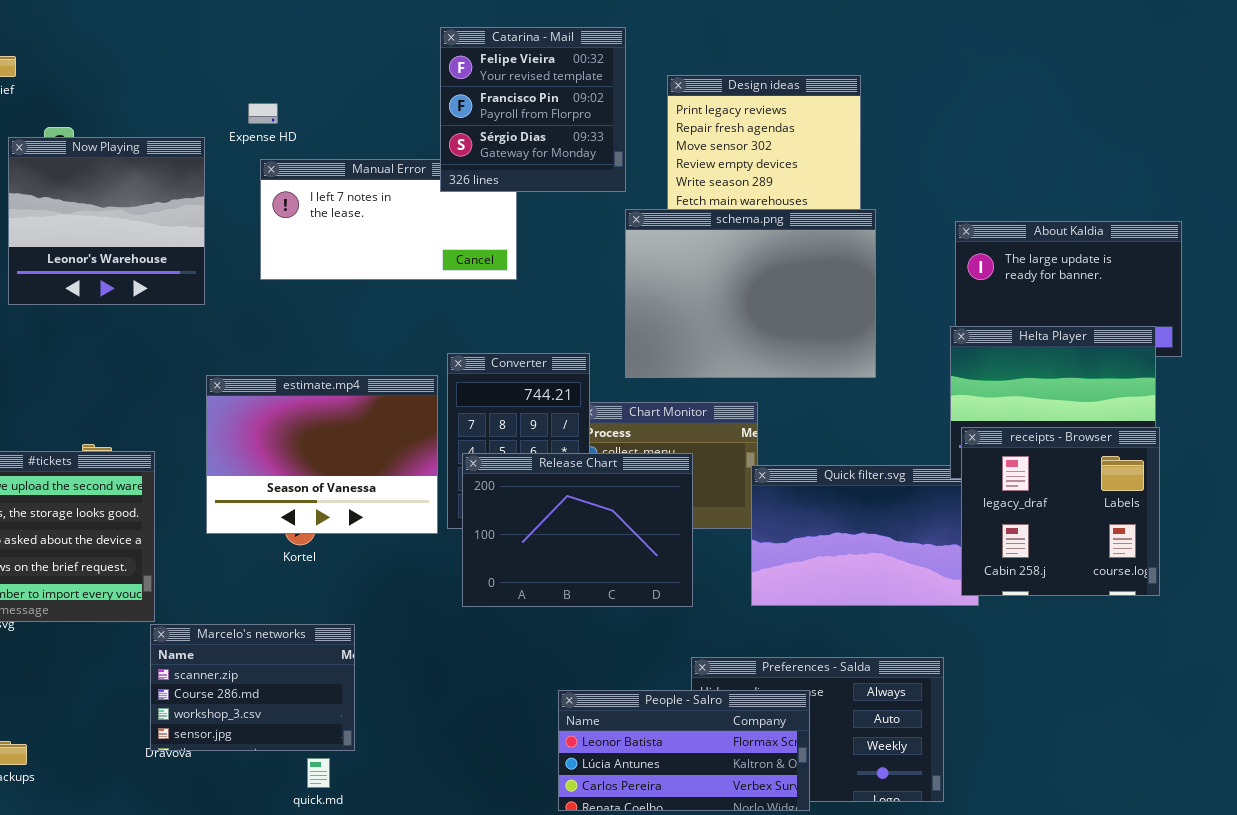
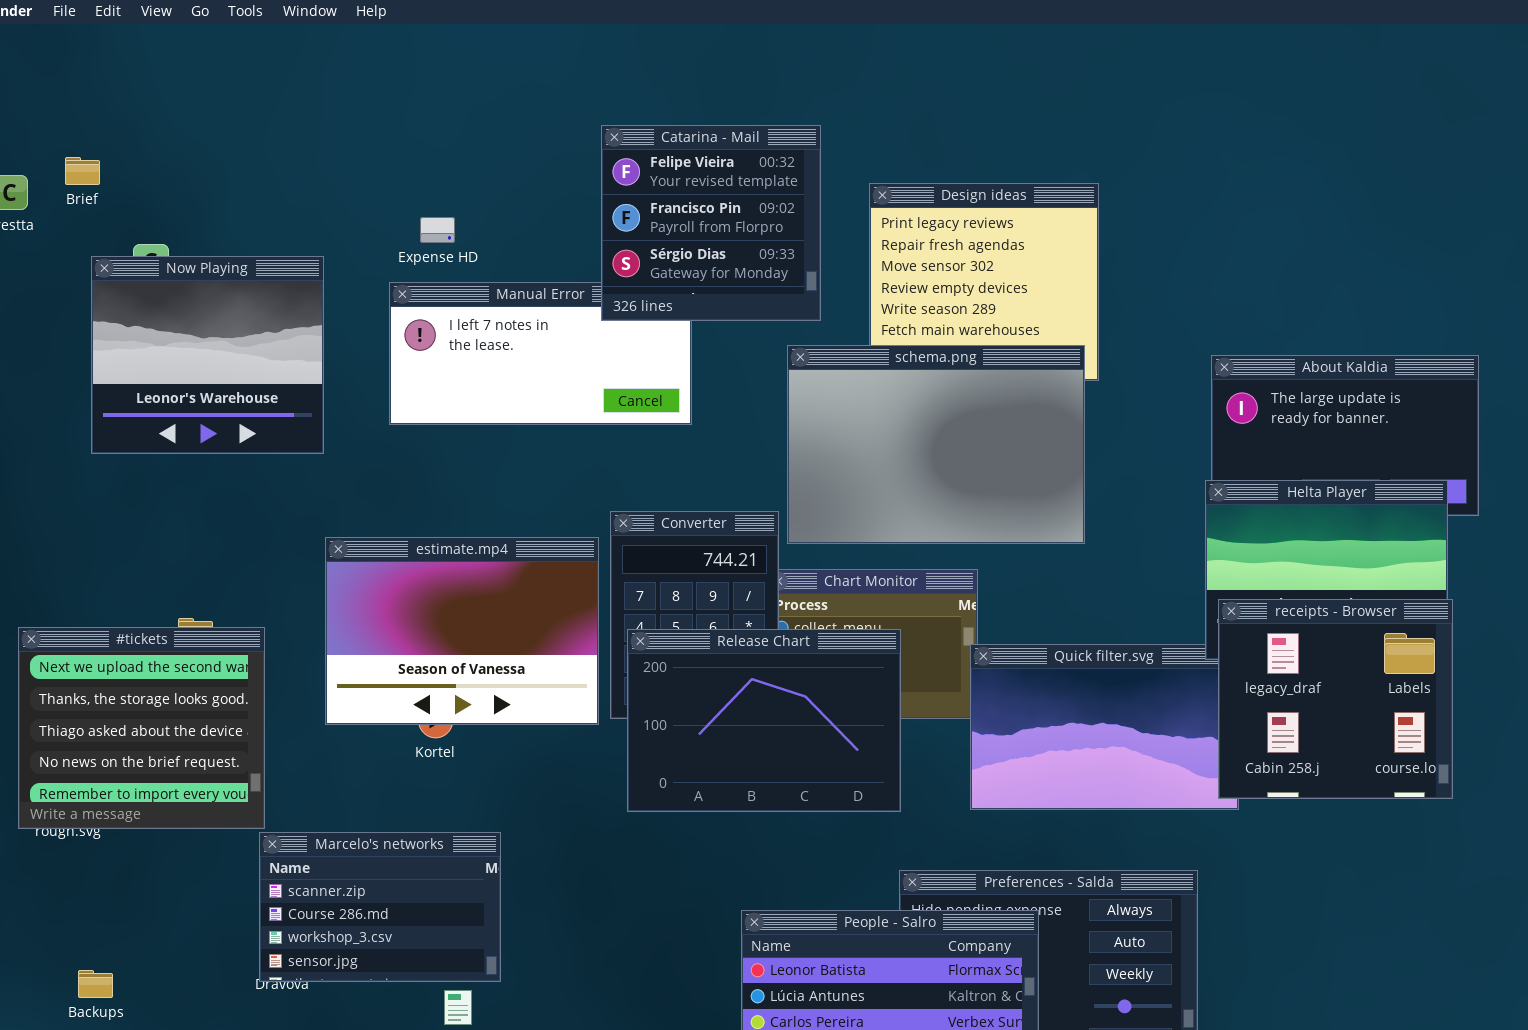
Expense HD: [248,103,278,124] -> [420,217,455,243], moved
schema.png: [625,209,876,378] -> [787,345,1085,544], moved

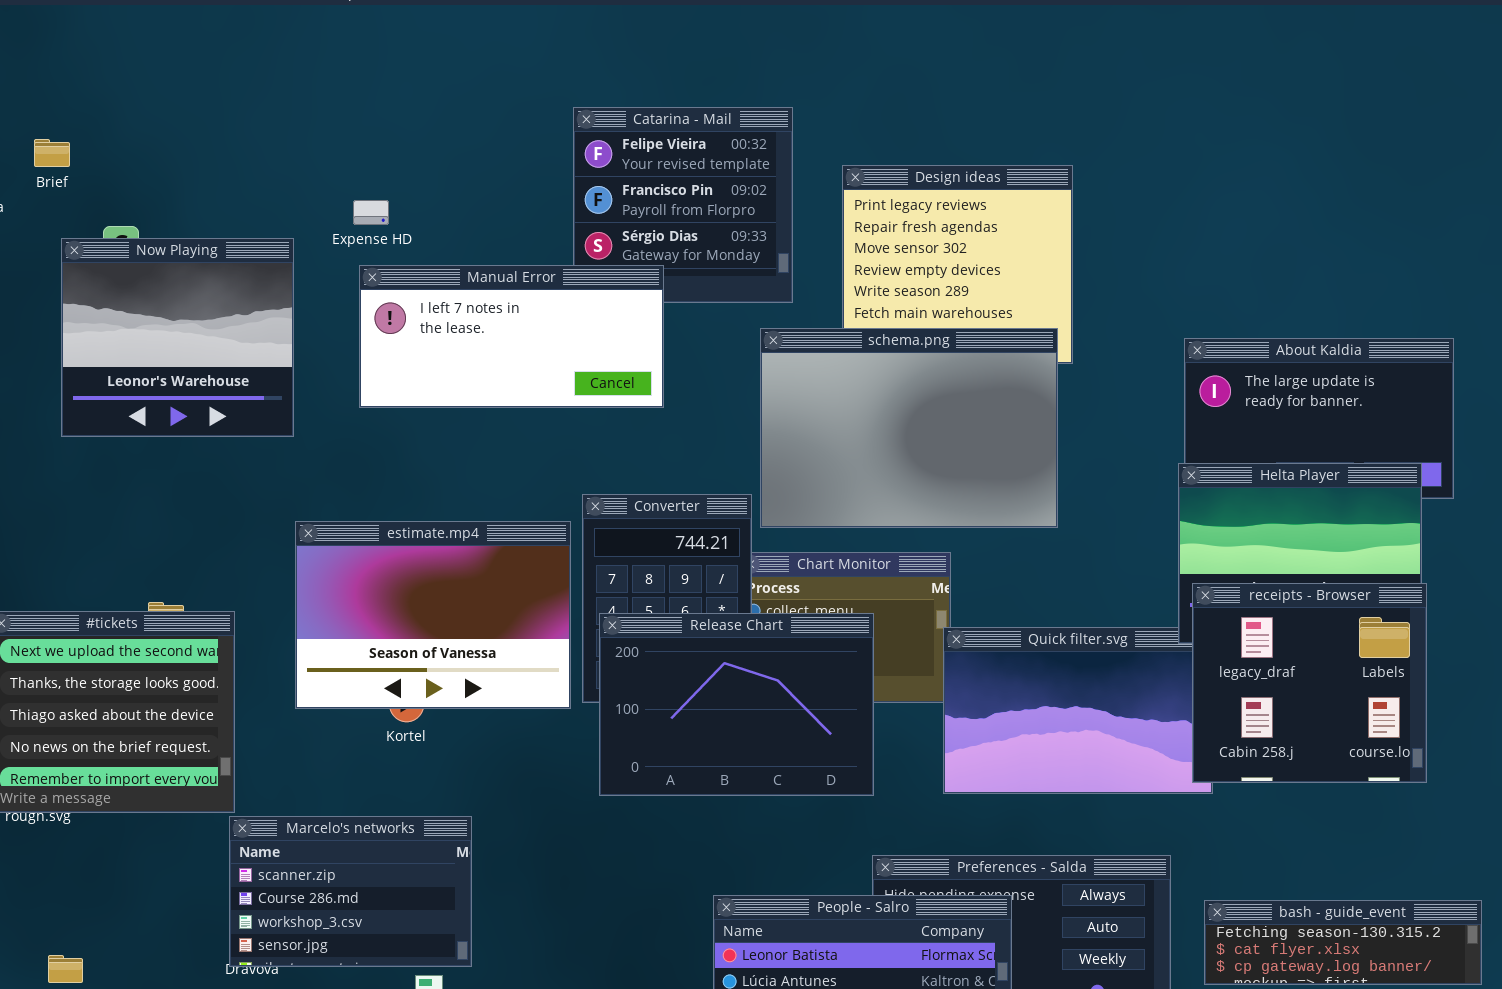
Expense HD: [420,217,455,243] -> [353,200,389,225], moved
Manual Error: [389,282,692,425] -> [359,265,664,408], raised
bash - guide_event: none -> [1204,900,1482,985], opened

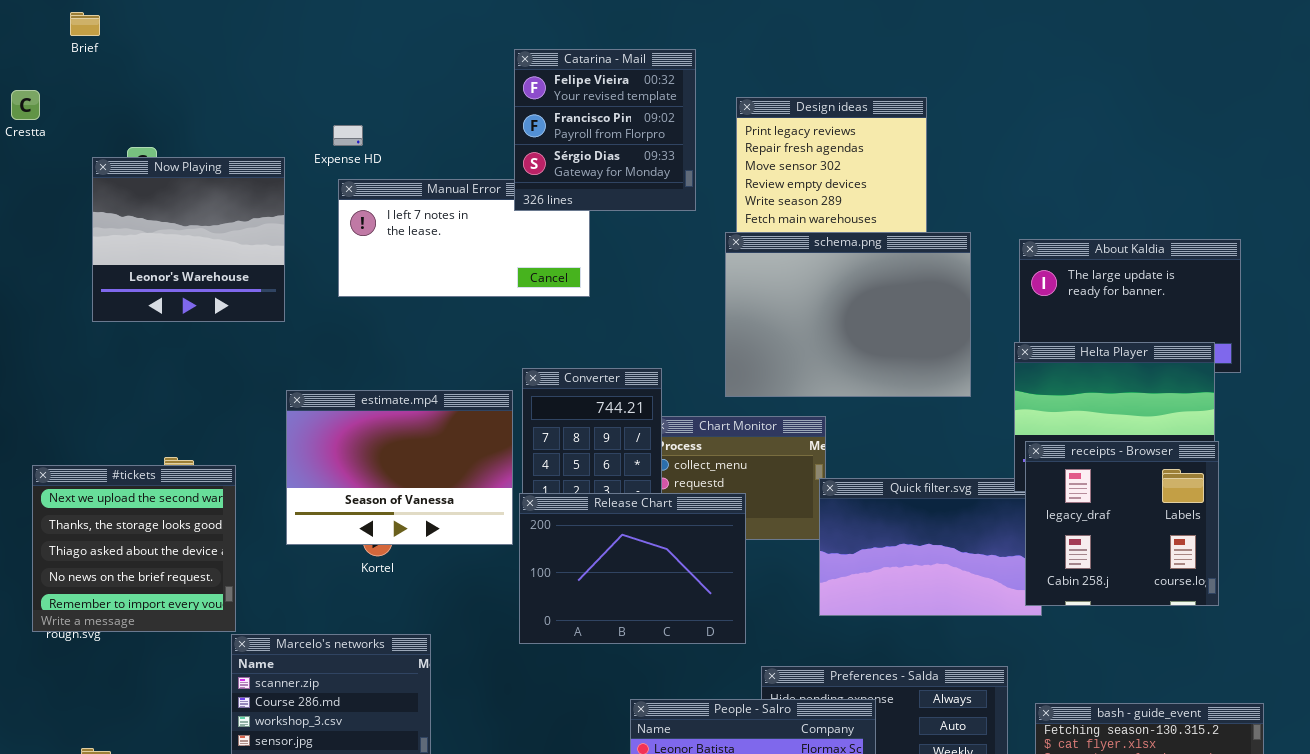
Catarina - Mail: [573,107,793,303] -> [514,49,696,211], raised
Brief: [34,139,70,167] -> [70,12,100,36], moved
schema.png: [760,328,1058,528] -> [725,232,971,397], moved
Release Chart: [599,613,874,796] -> [519,493,746,644], moved

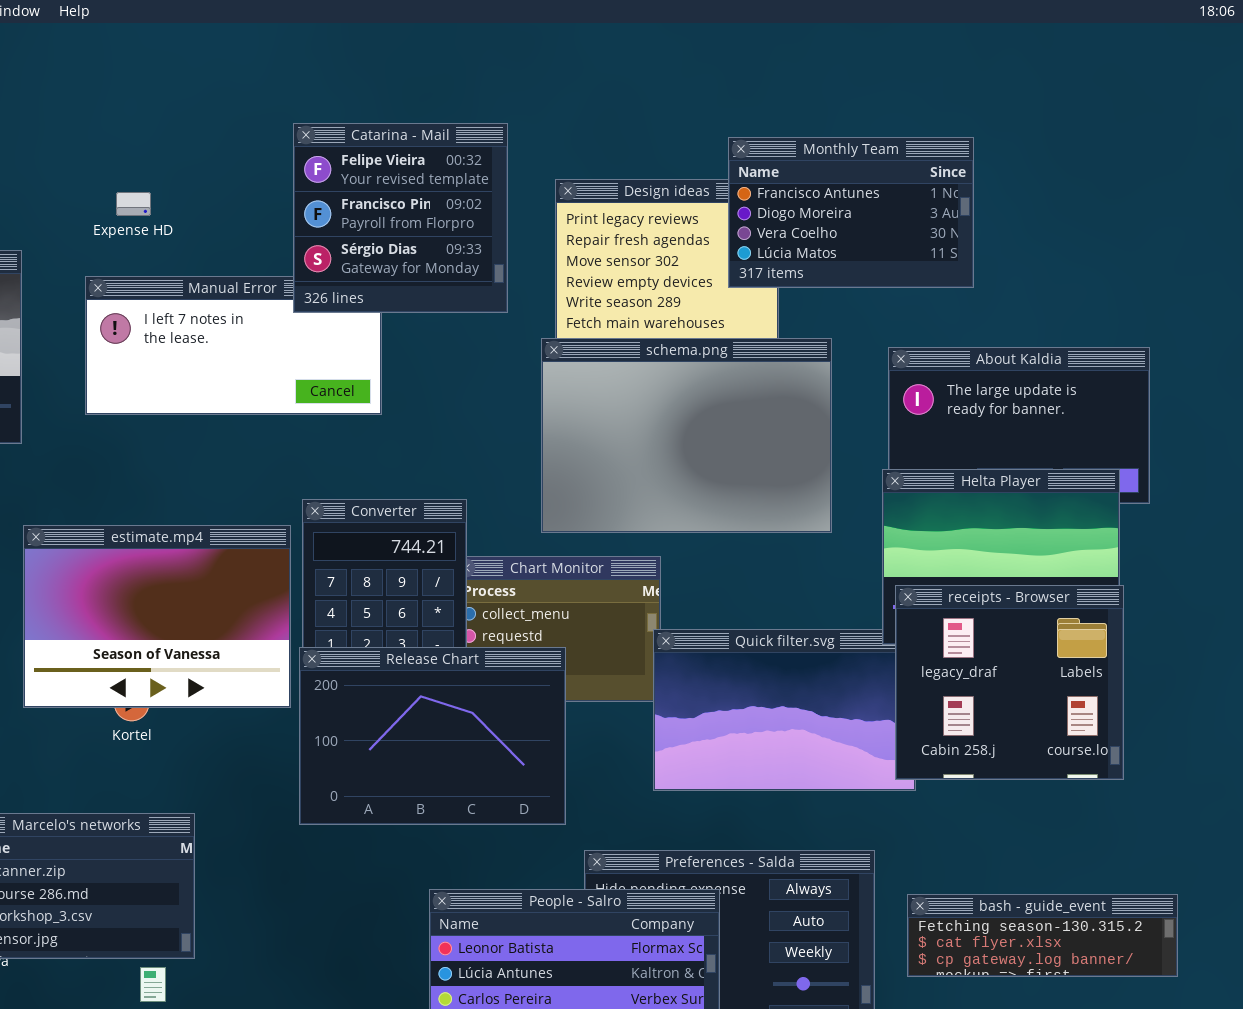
Monthly Team: none -> [728,137,974,288], opened
Expense HD: [333,125,363,146] -> [116,192,151,216], moved

